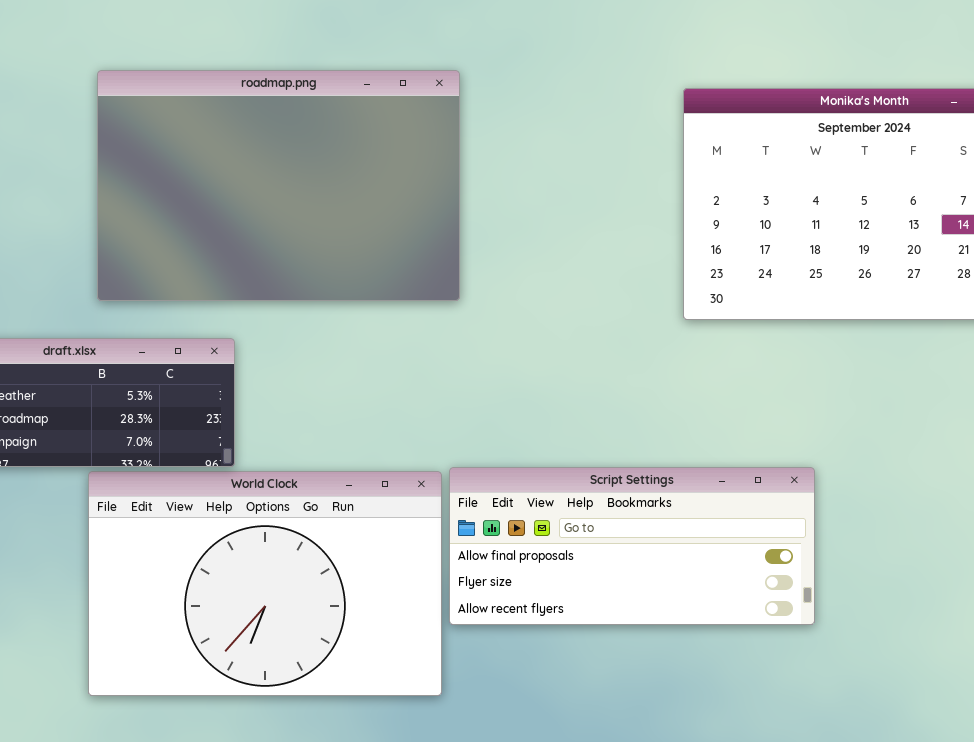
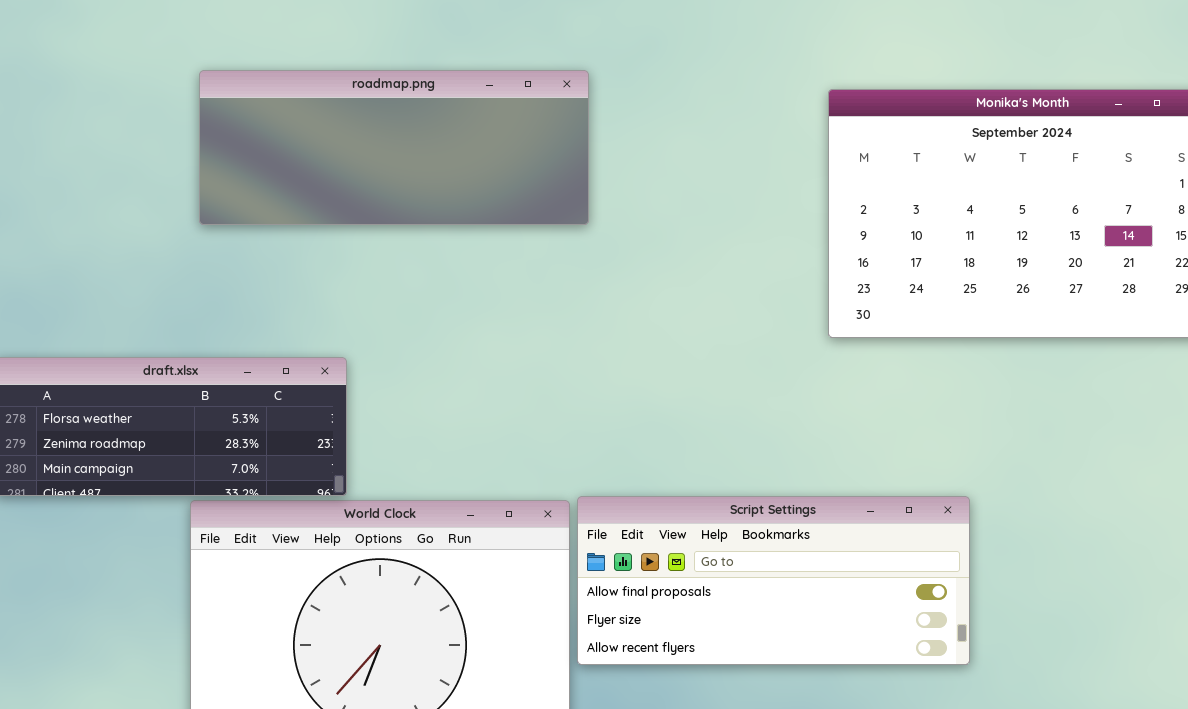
roadmap.png: [97,70,460,301] -> [199,70,589,225], resized

